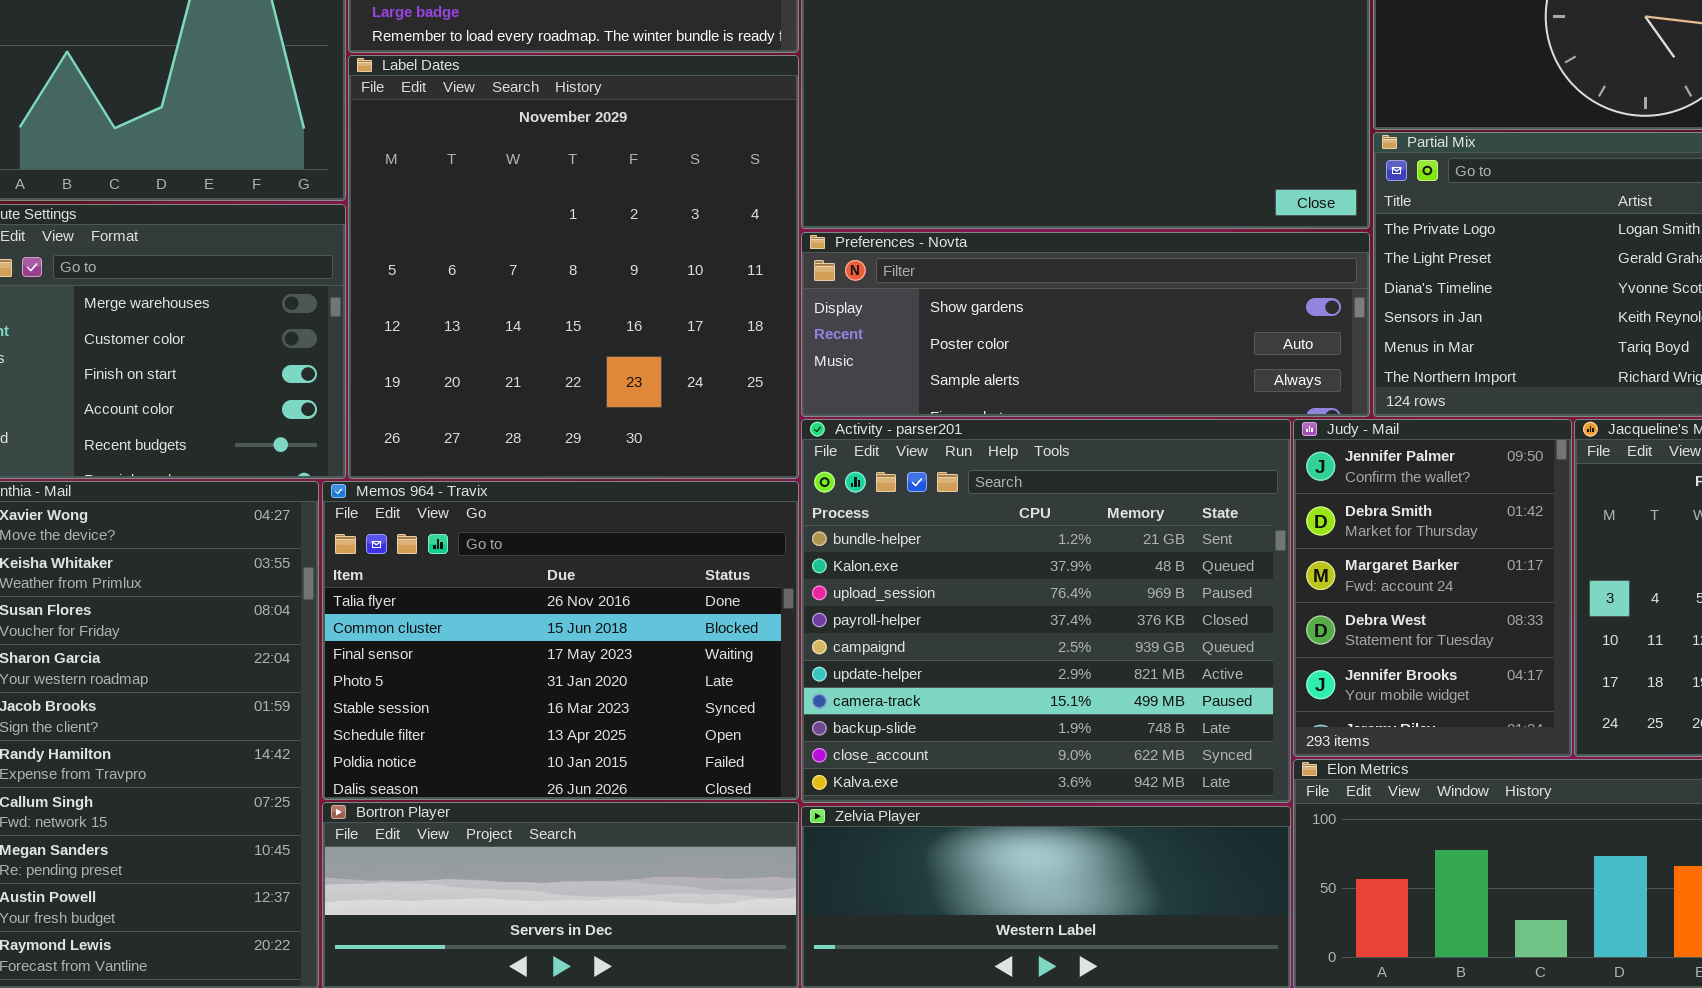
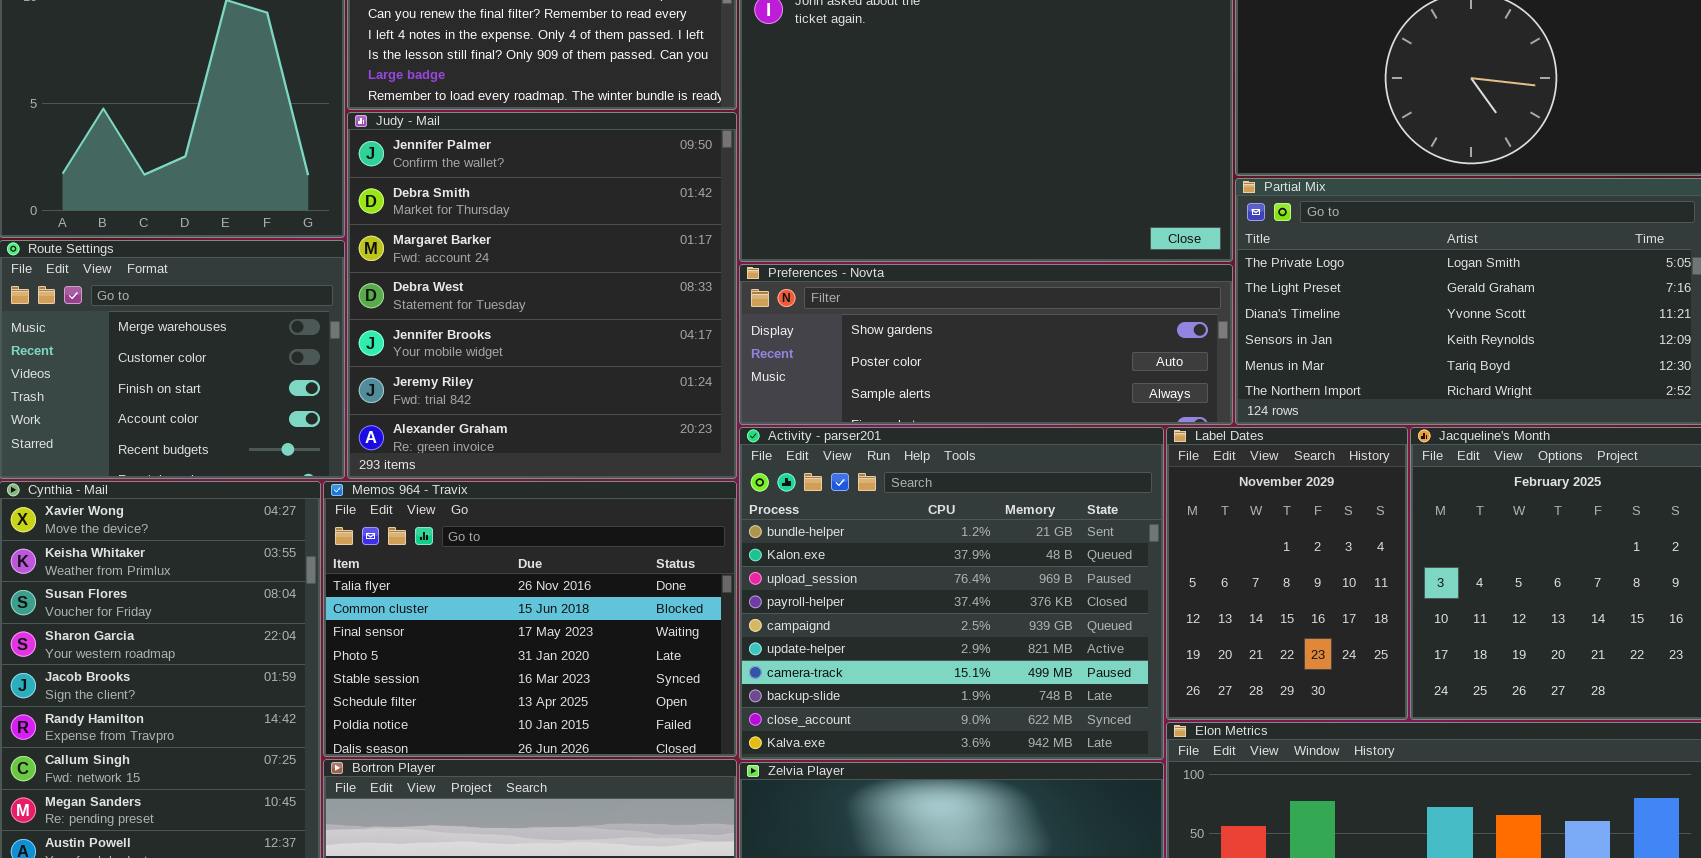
Label Dates: [348,55,799,479] -> [1166,427,1408,720], moved, resized
Judy - Mail: [1293,419,1572,757] -> [347,112,737,479], moved, resized

